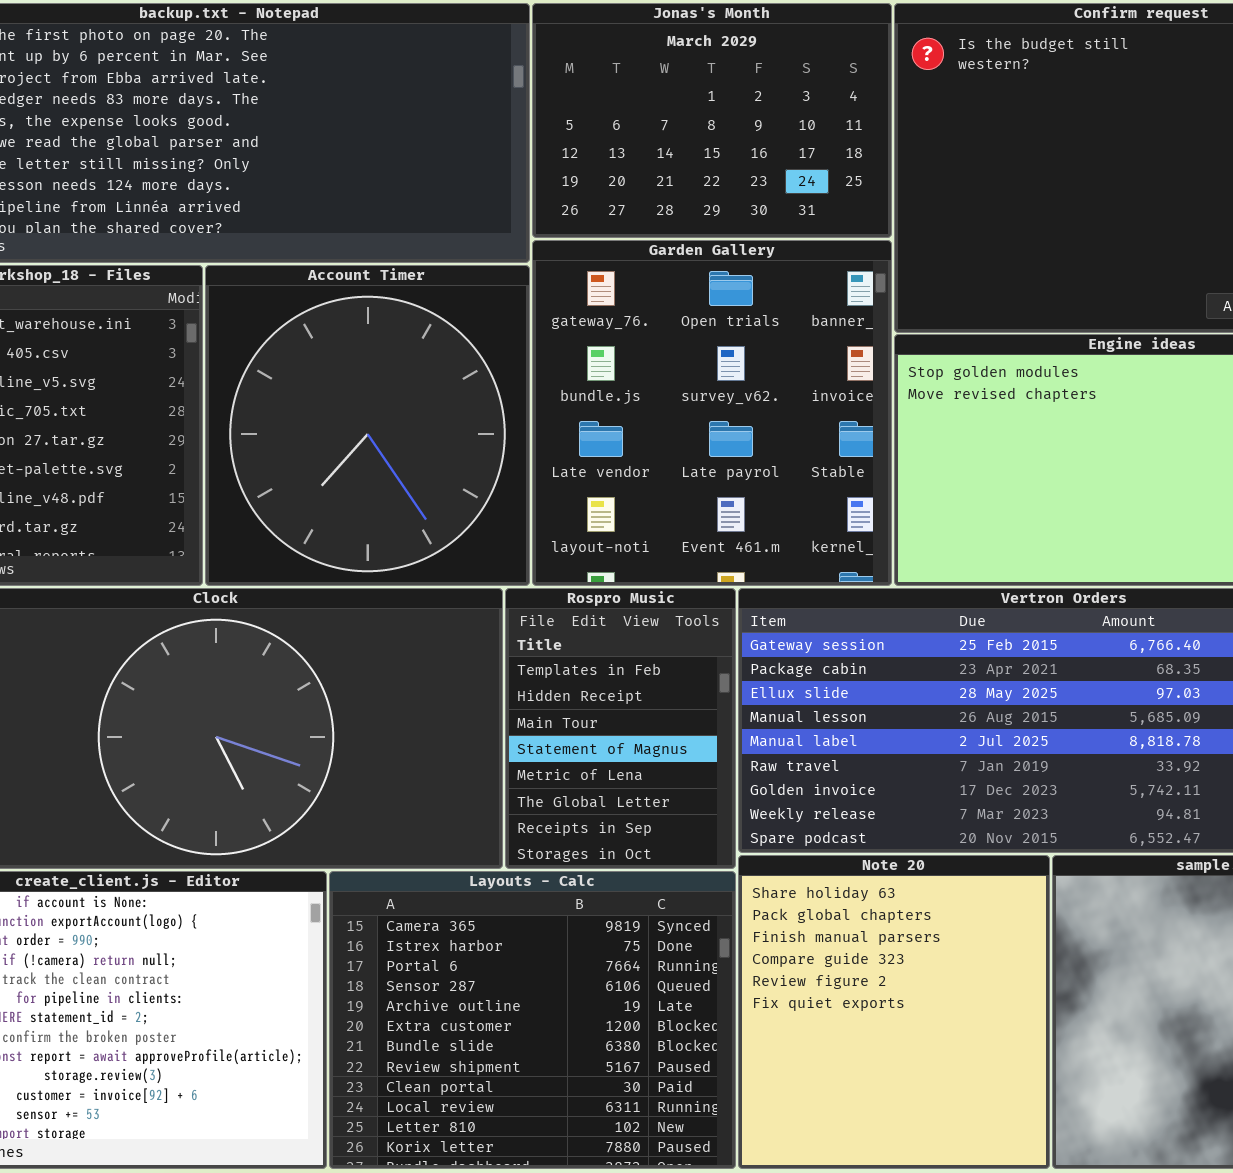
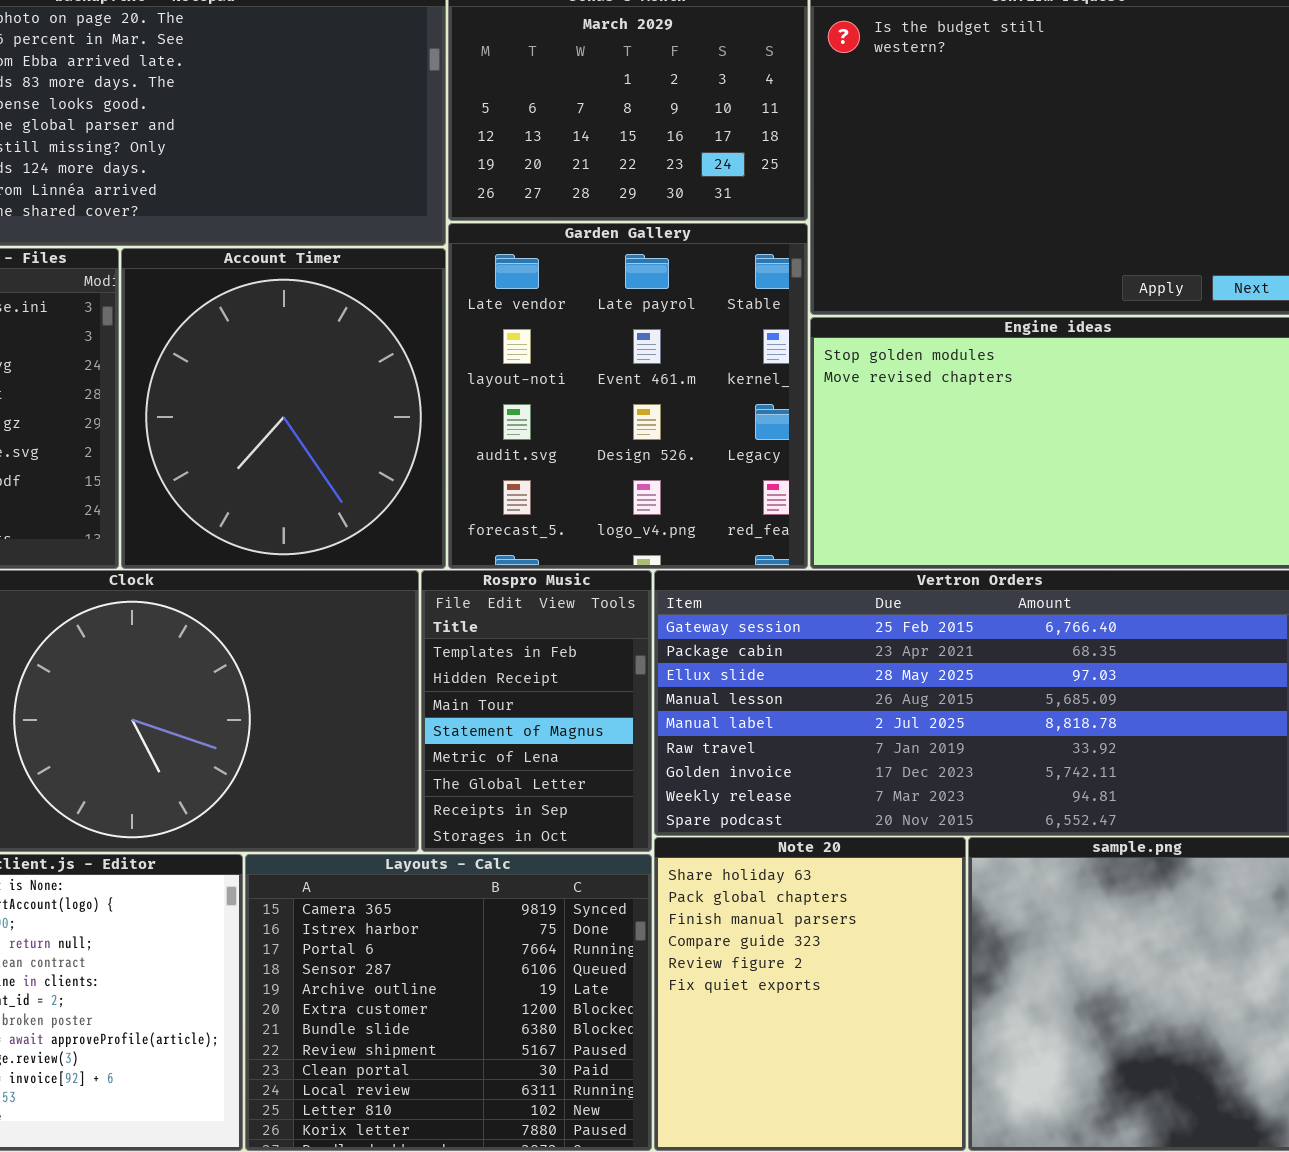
Garden Gallery: [532,240,892,586] -> [448,223,808,569], scrolled down 2 rows

